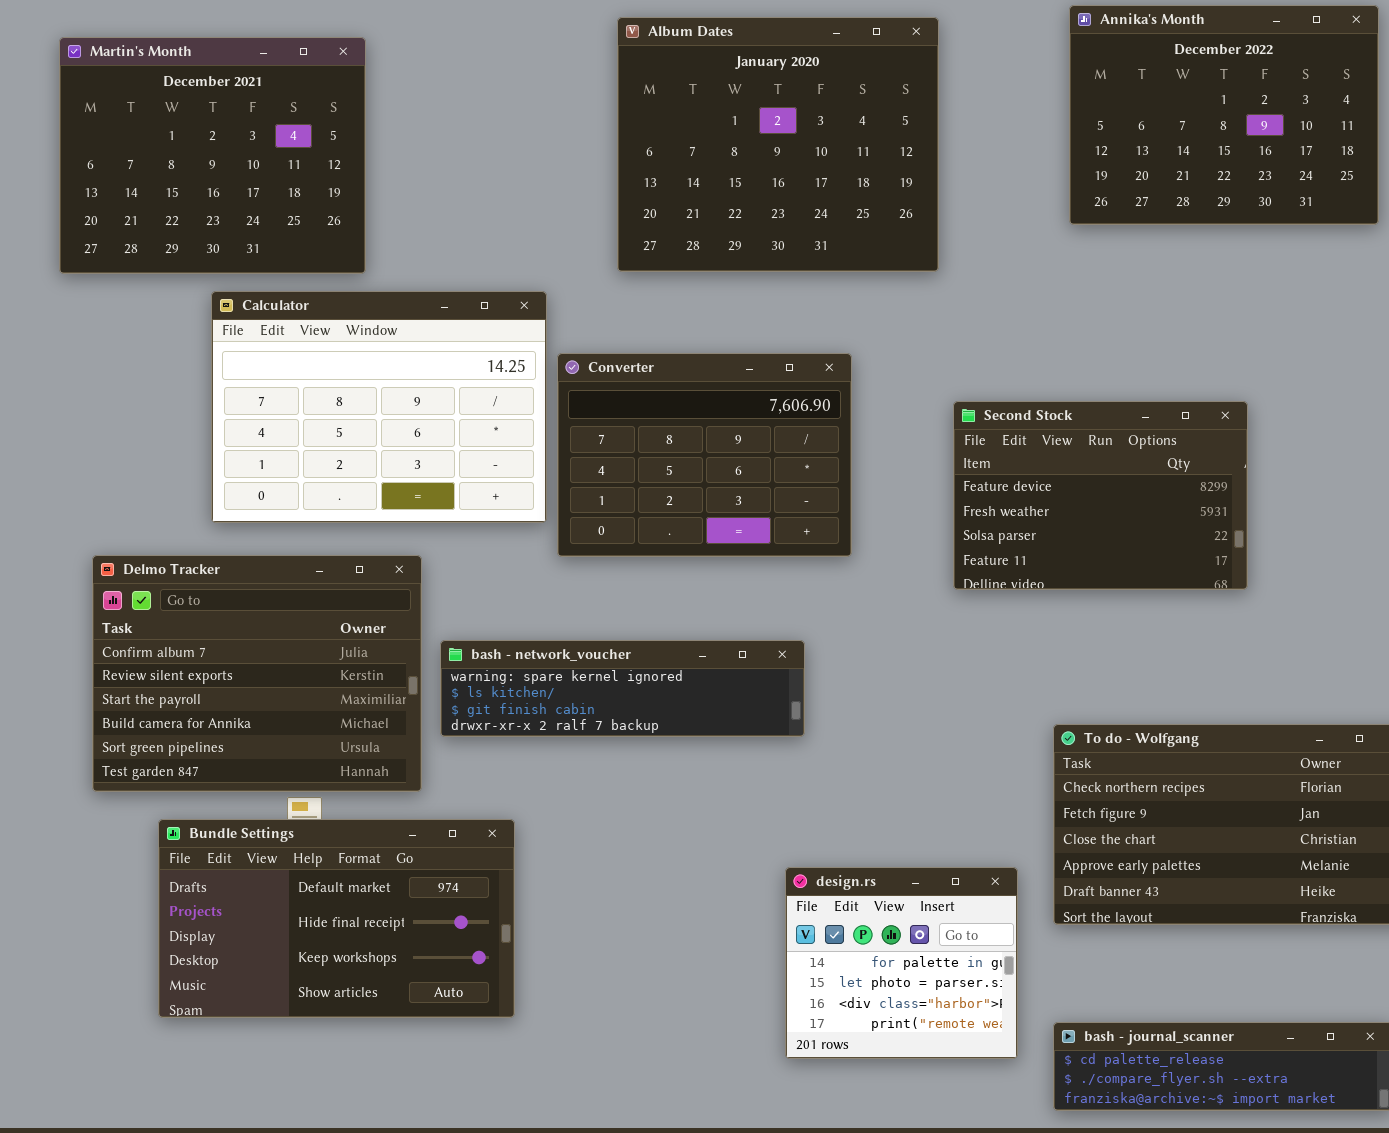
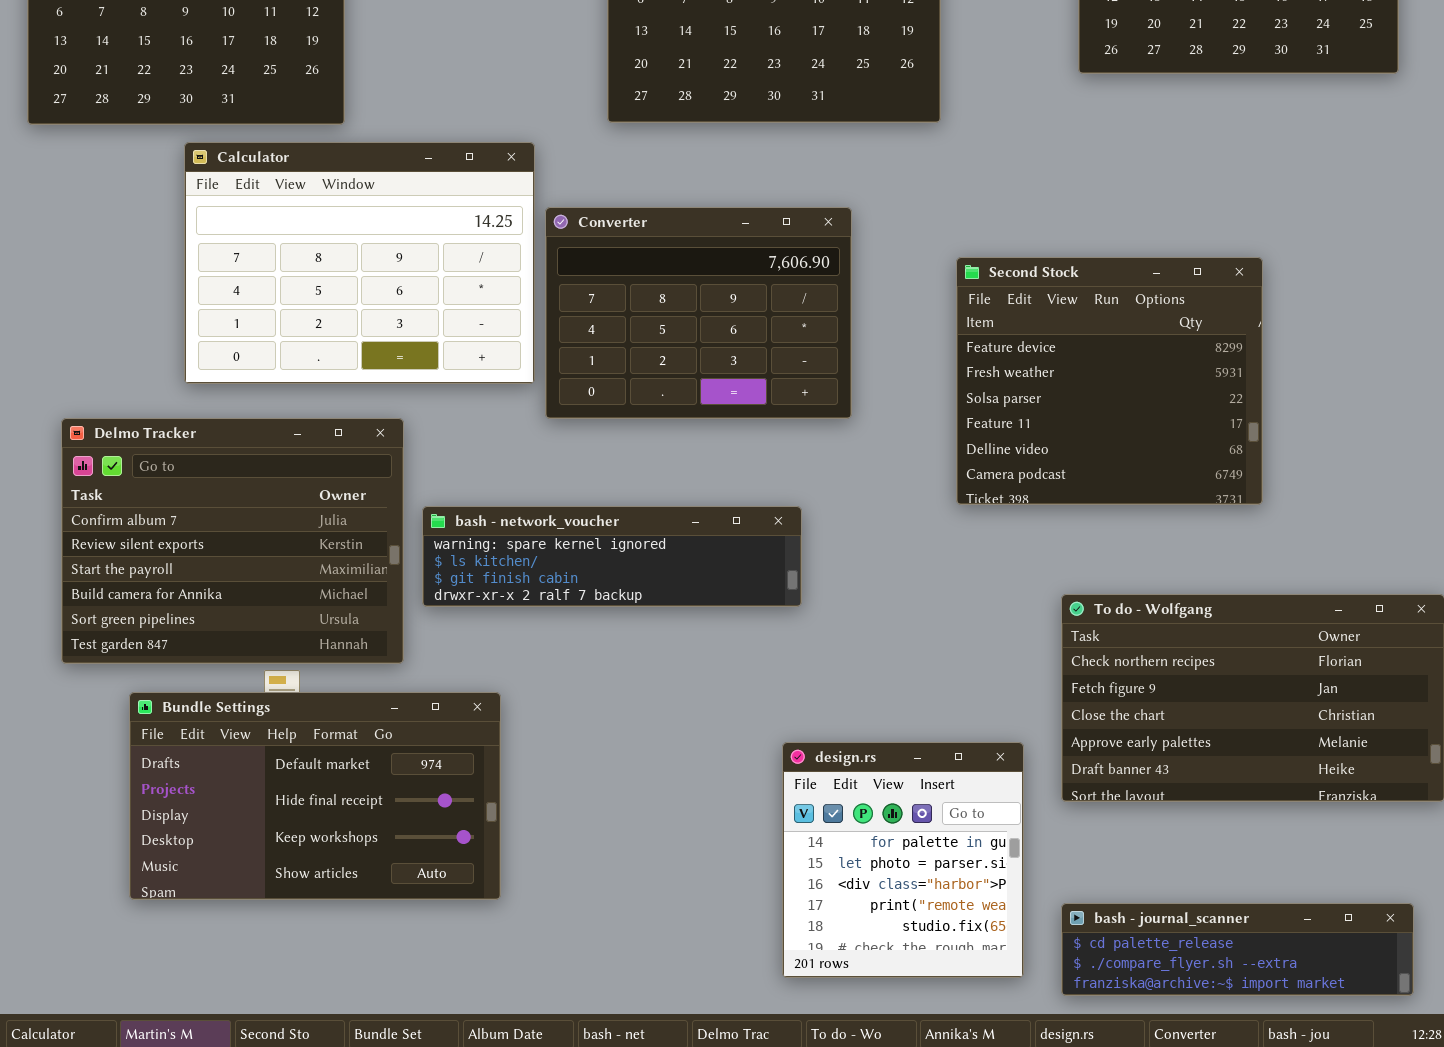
Second Stock: [953,401,1248,590] -> [956,257,1263,505], resized
design.rs: [785,867,1018,1059] -> [782,742,1024,978], resized

